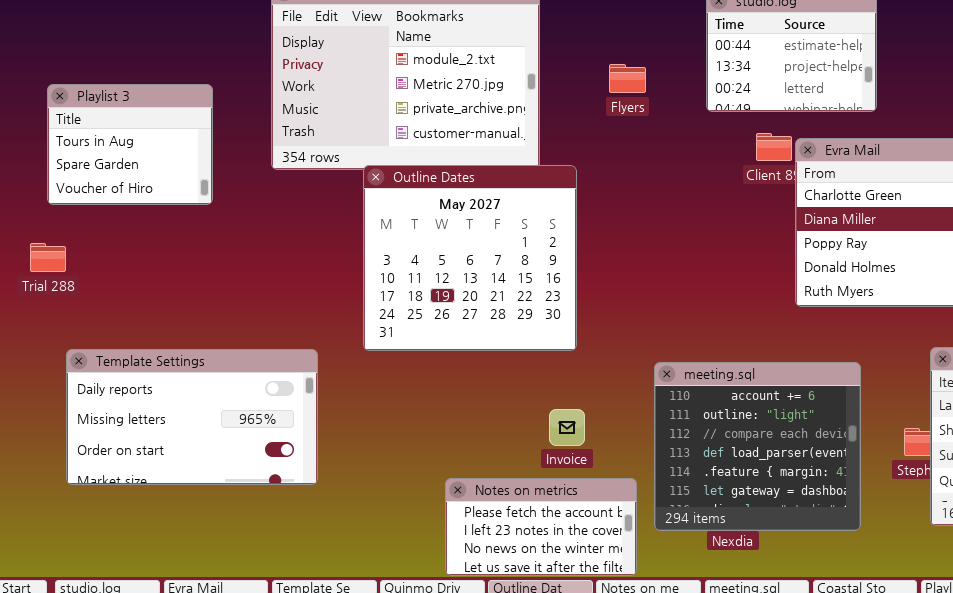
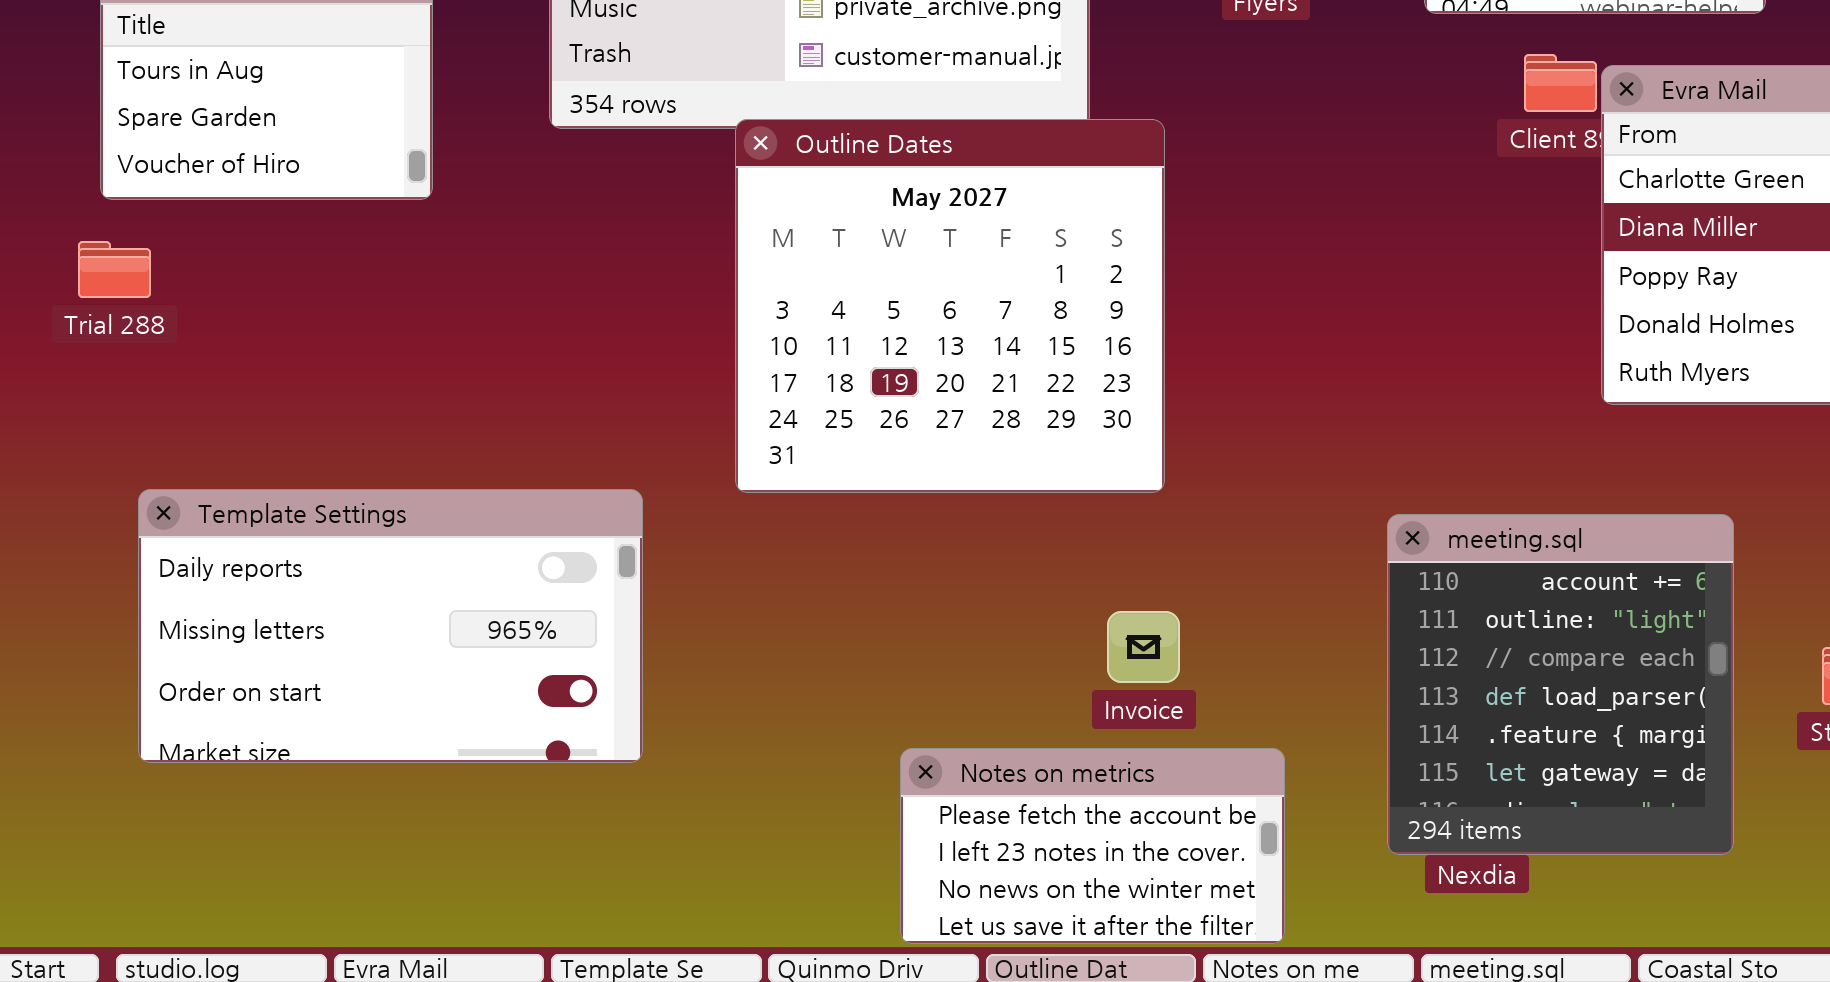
Trial 288: [30,243,66,272] -> [78,241,151,298], moved
meeting.sql: [654,362,861,531] -> [1387,514,1734,855], resized

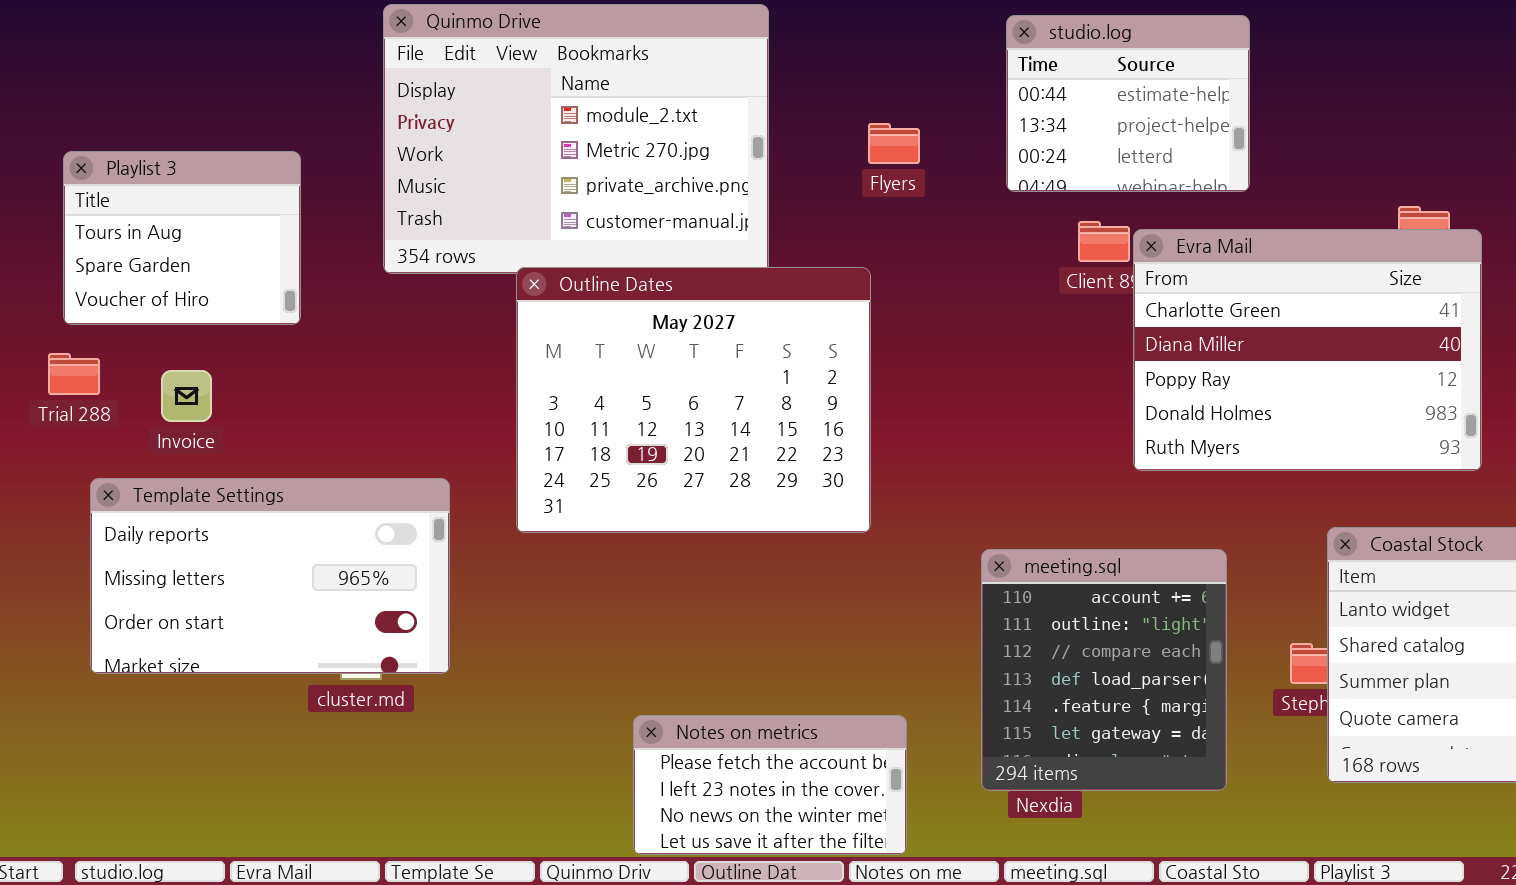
Outline Dates: [735,119,1165,493] -> [516,267,871,533], resized
Template Settings: [138,489,643,763] -> [90,478,450,674], moved
Invoice: [1107,611,1180,683] -> [161,370,212,422], moved

